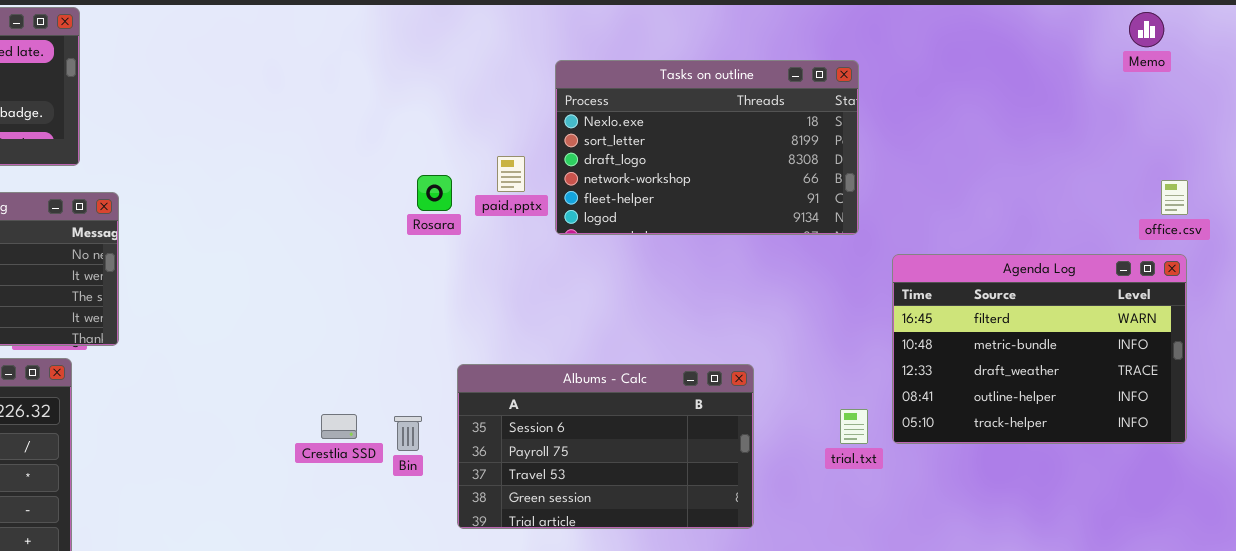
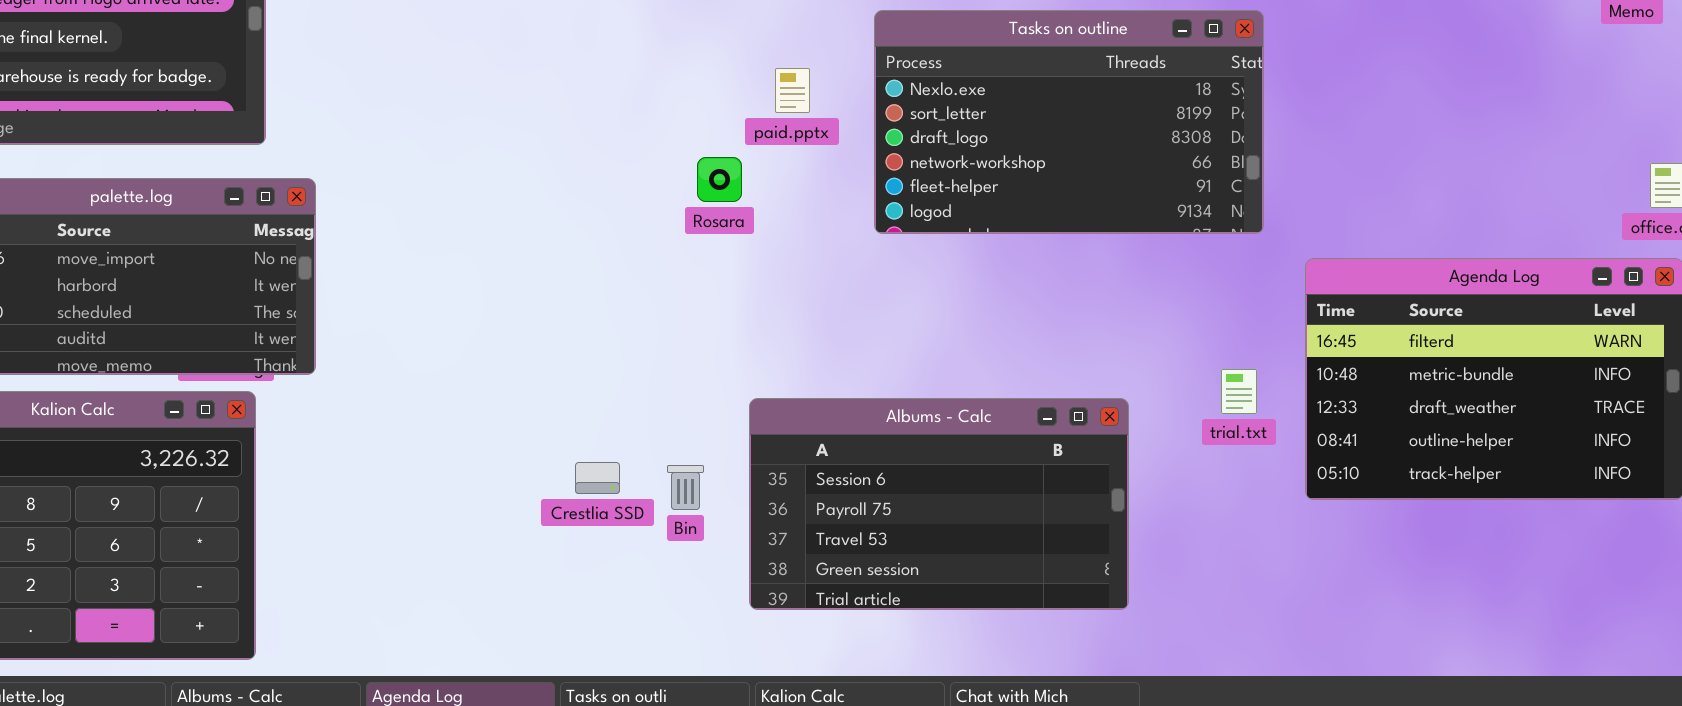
paid.pptx: [497,156,525,192] -> [775,68,810,113], moved
trial.txt: [840,409,868,444] -> [1221,369,1257,414], moved

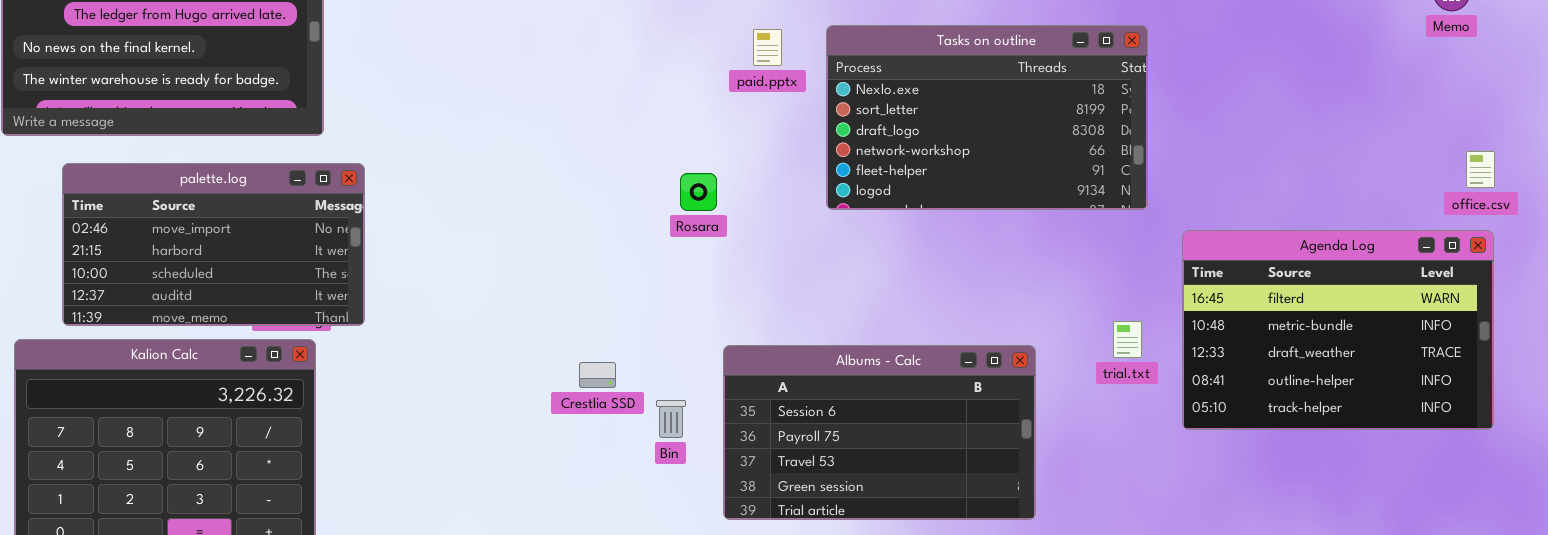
paid.pptx: [775,68,810,113] -> [753,29,782,66], moved
Rosara: [697,157,742,202] -> [680,173,717,211], moved
Crestlia SSD: [575,462,620,494] -> [579,362,616,388], moved

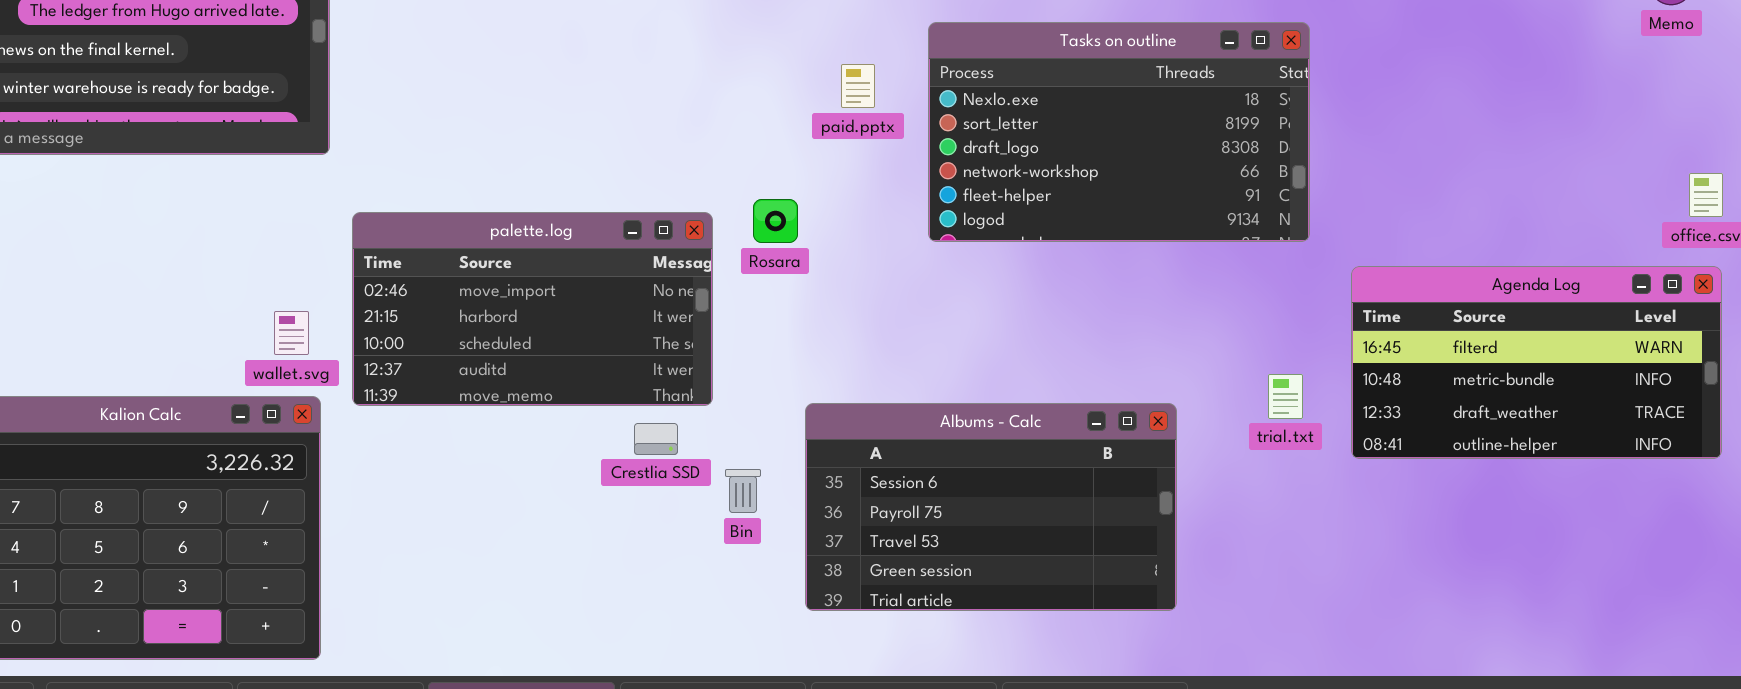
paid.pptx: [753,29,782,66] -> [841,64,875,108], moved
palette.log: [62,163,365,326] -> [352,212,713,406], moved
Agenda Log: [1182,230,1494,430] -> [1351,266,1722,459], resized

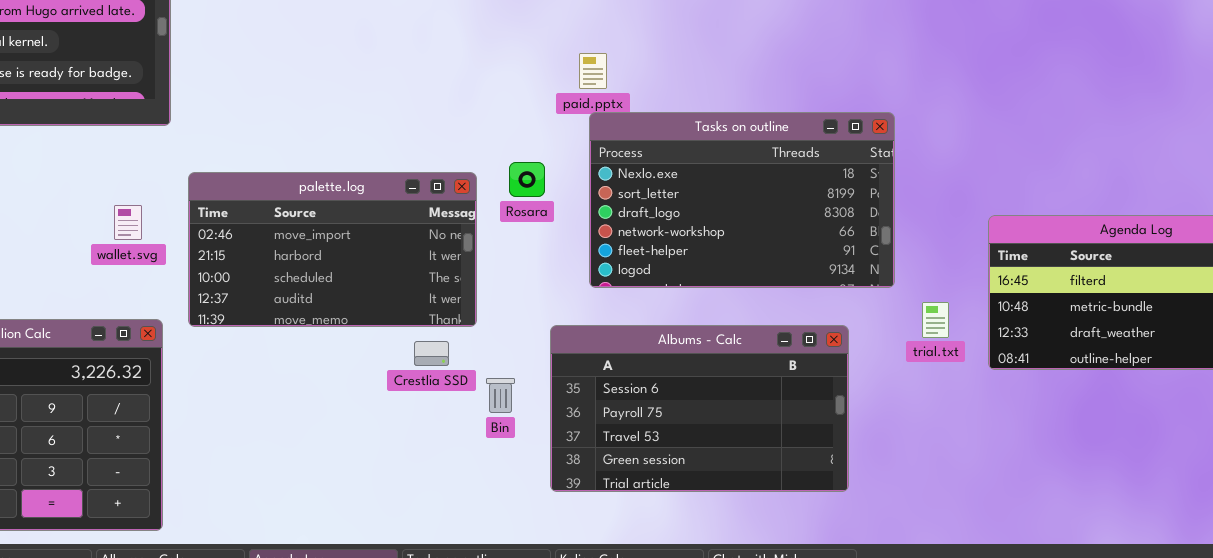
Tasks on outline: [928,22,1310,242] -> [589,112,895,288], moved
wallet.svg: [274,311,309,355] -> [114,205,142,240], moved

